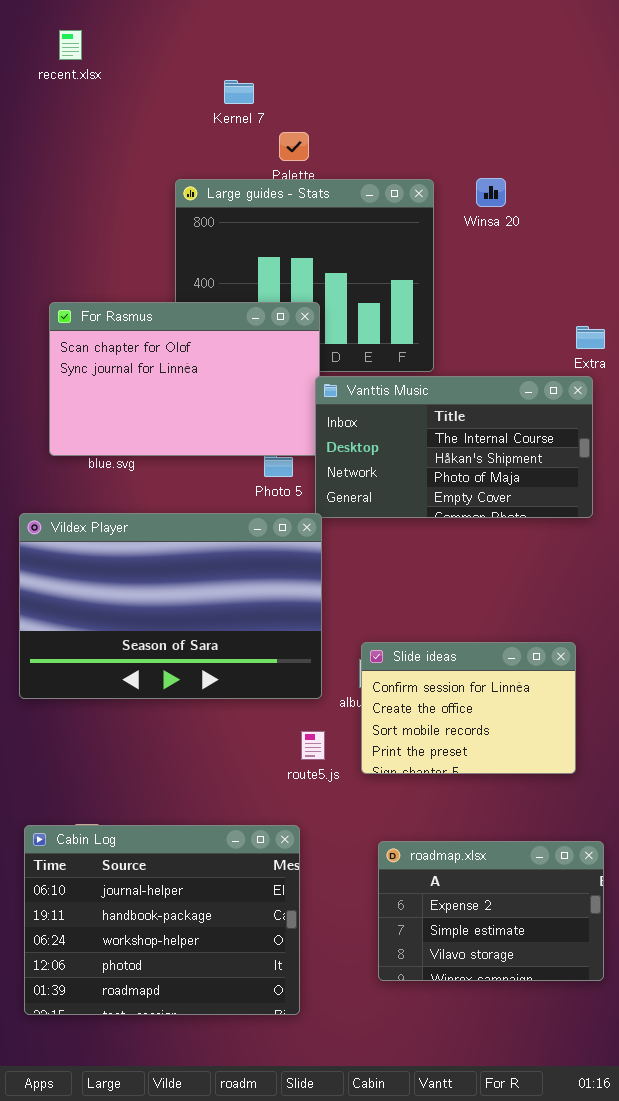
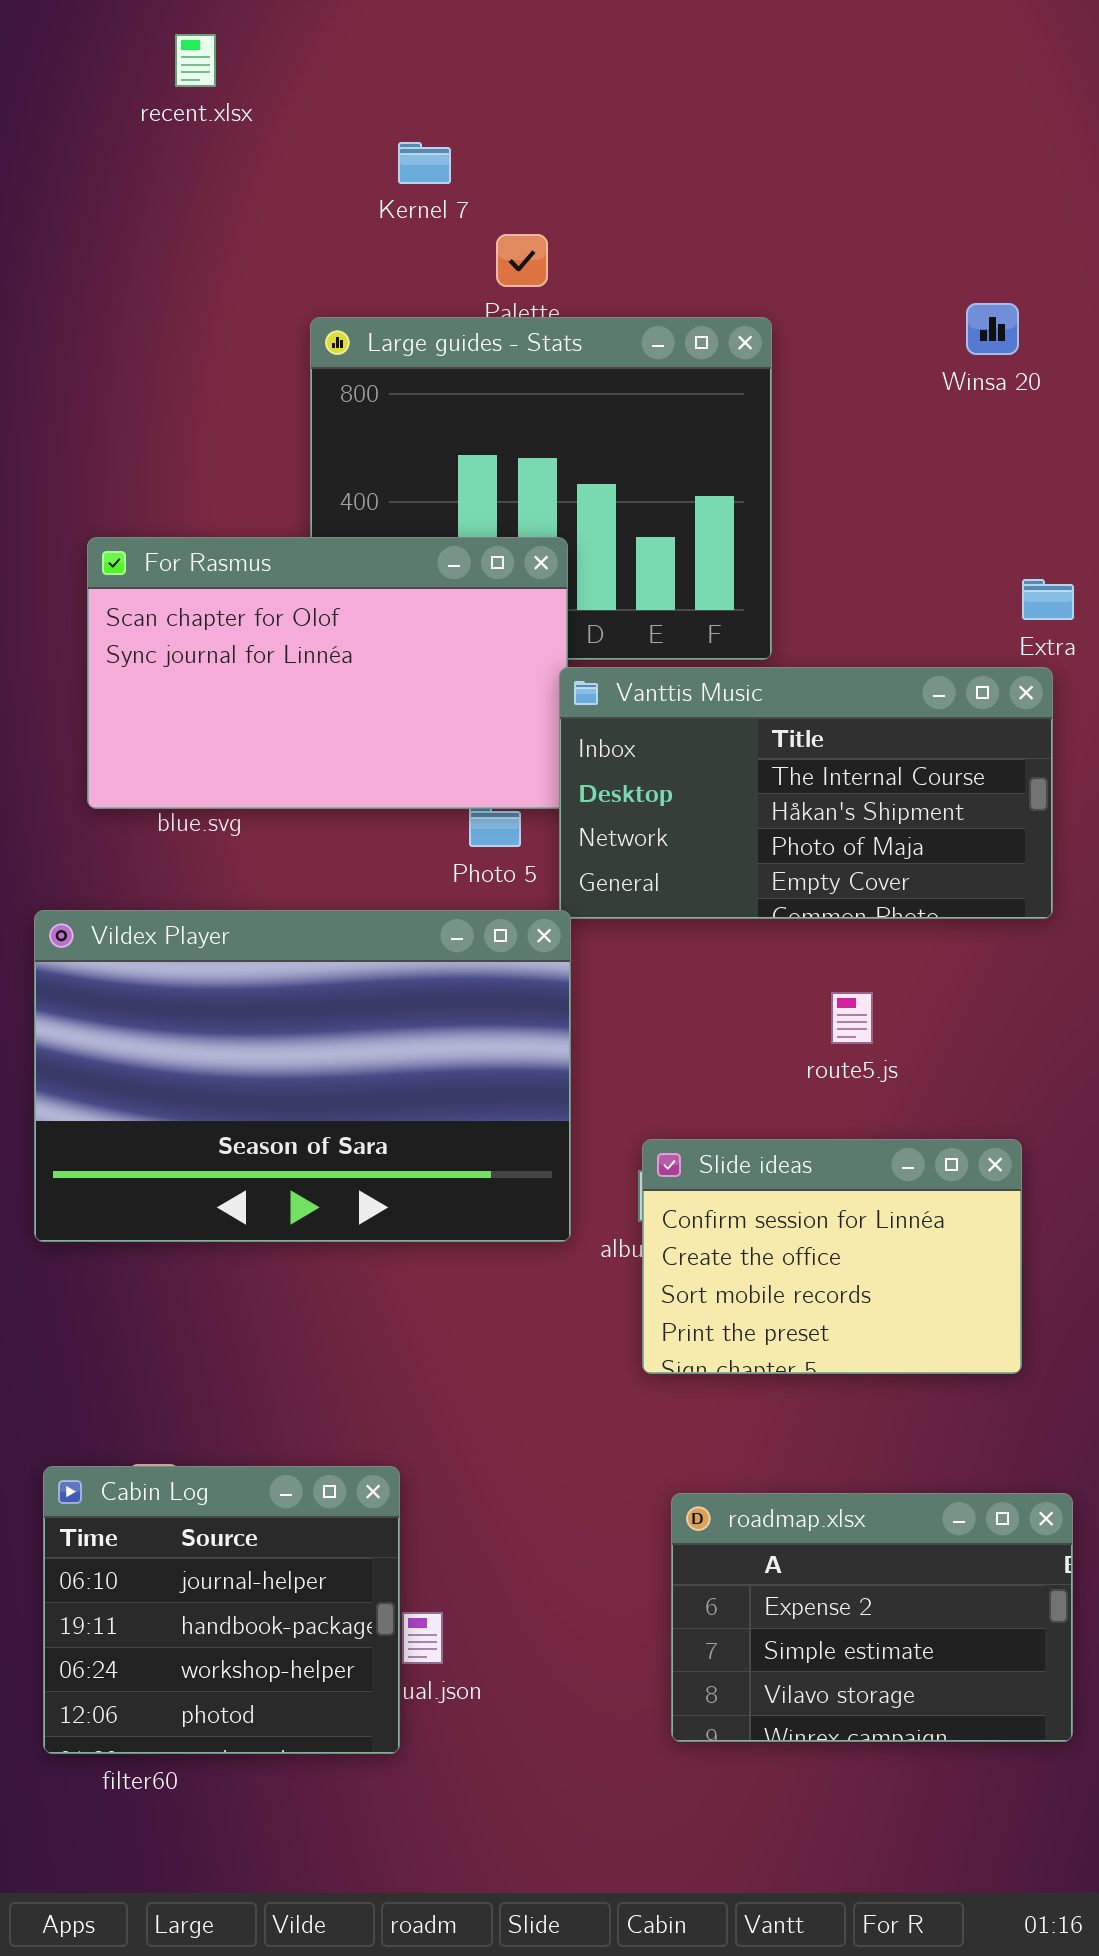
recent.xlsx: [59,30,82,60] -> [175,34,216,87], moved
Winsa 20: [476,178,506,207] -> [966,303,1019,355], moved
route5.js: [301,731,325,760] -> [831,992,873,1044], moved
Cabin Log: [24,825,300,1015] -> [43,1466,400,1754], resized

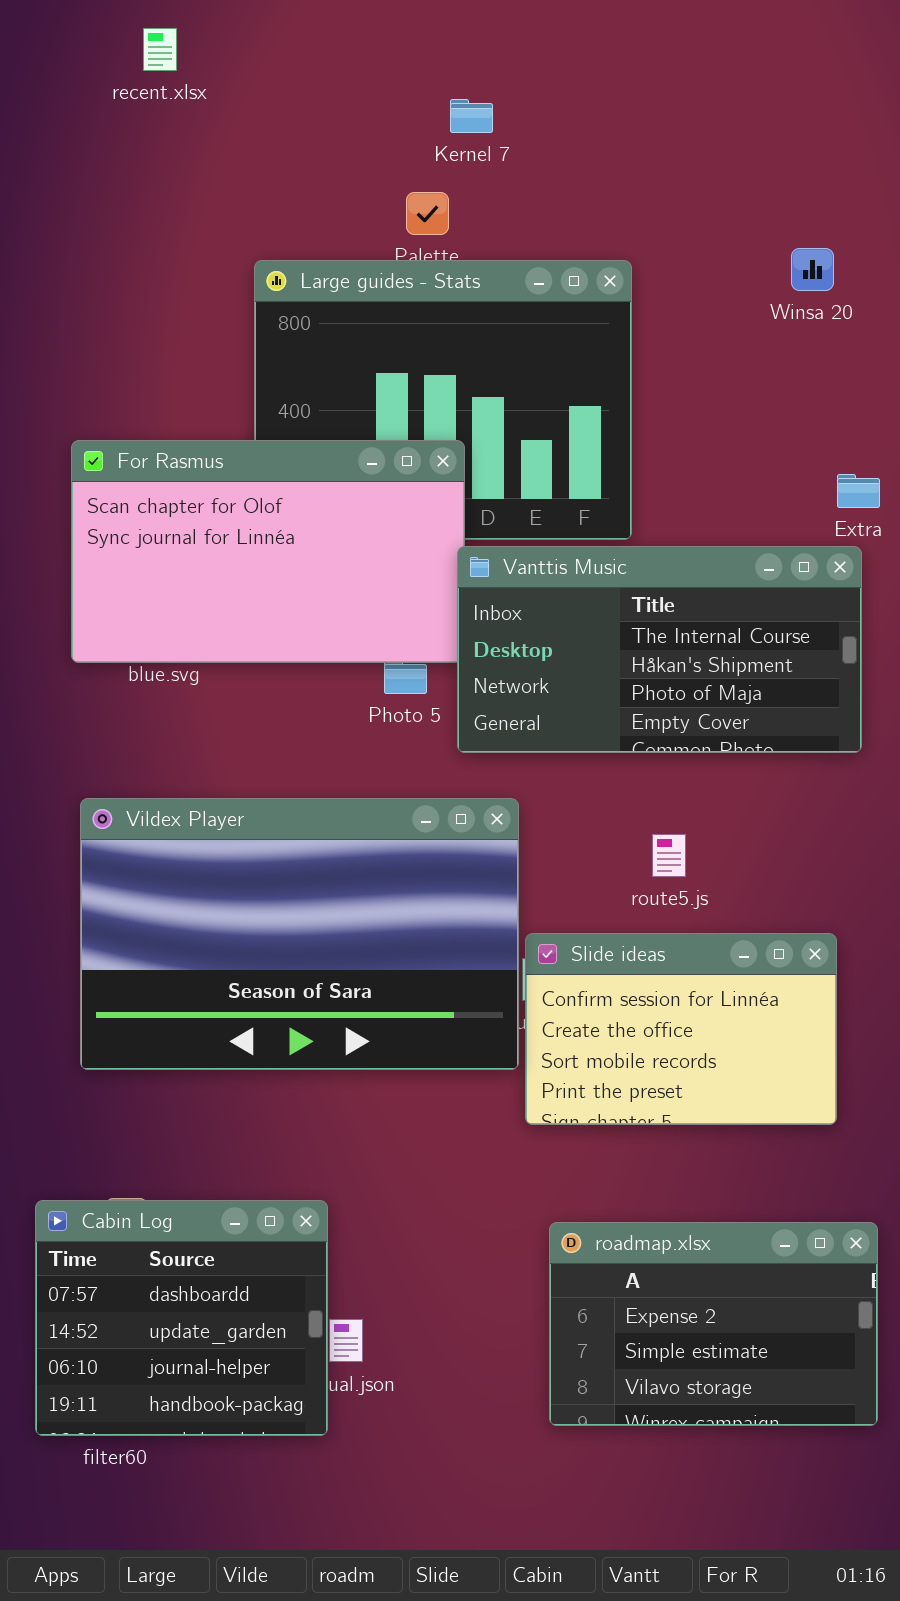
Kernel 7: [398,142,451,184] -> [450,99,493,133], moved
Vildex Player: [34,910,571,1242] -> [80,798,519,1070], moved
route5.js: [831,992,873,1044] -> [652,834,686,877], moved
Cabin Log: [43,1466,400,1754] -> [35,1200,328,1436], scrolled up 2 rows

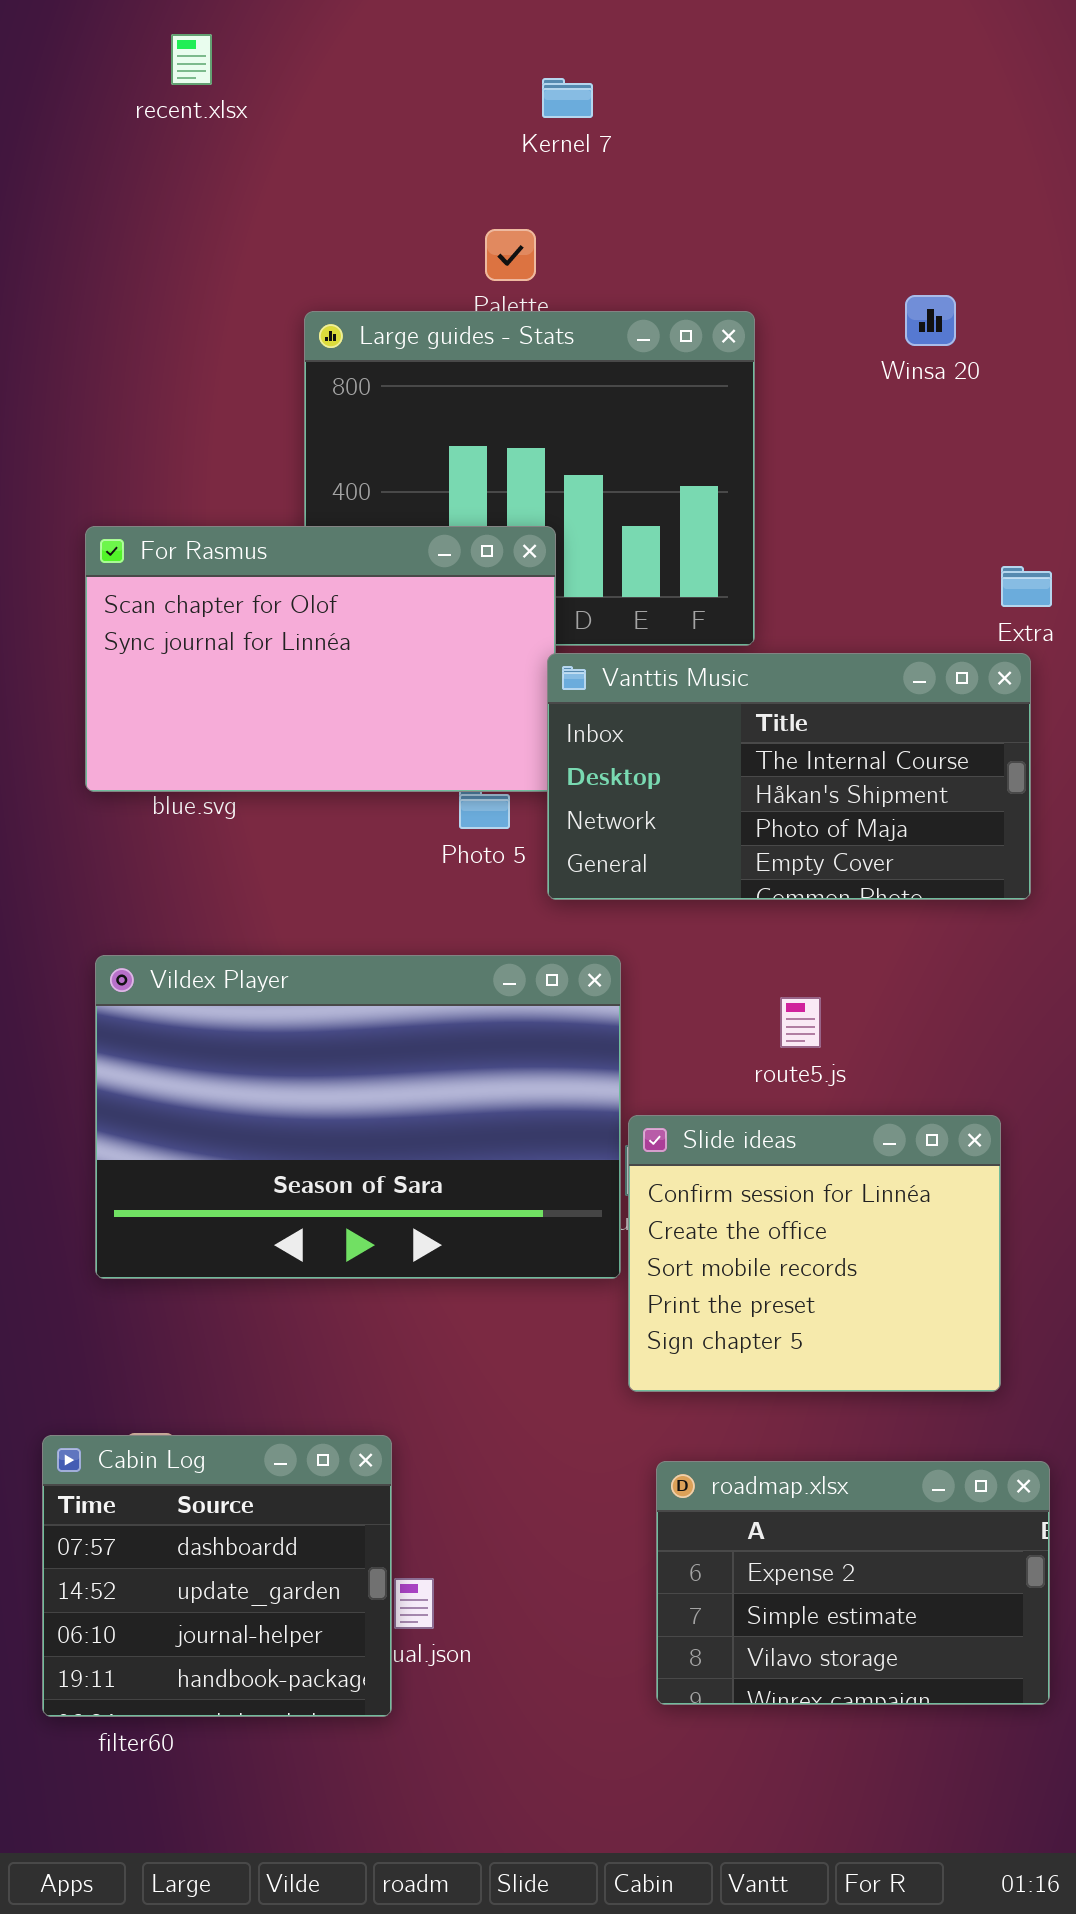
Kernel 7: [450,99,493,133] -> [542,78,593,118], moved
Winsa 20: [791,248,834,291] -> [905,295,956,346], moved
Slide ideas: [525,933,837,1125] -> [628,1115,1001,1392], resized

